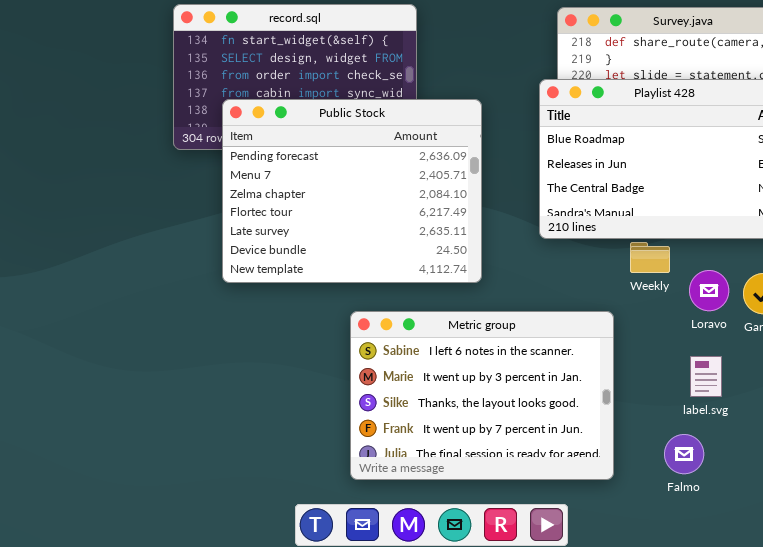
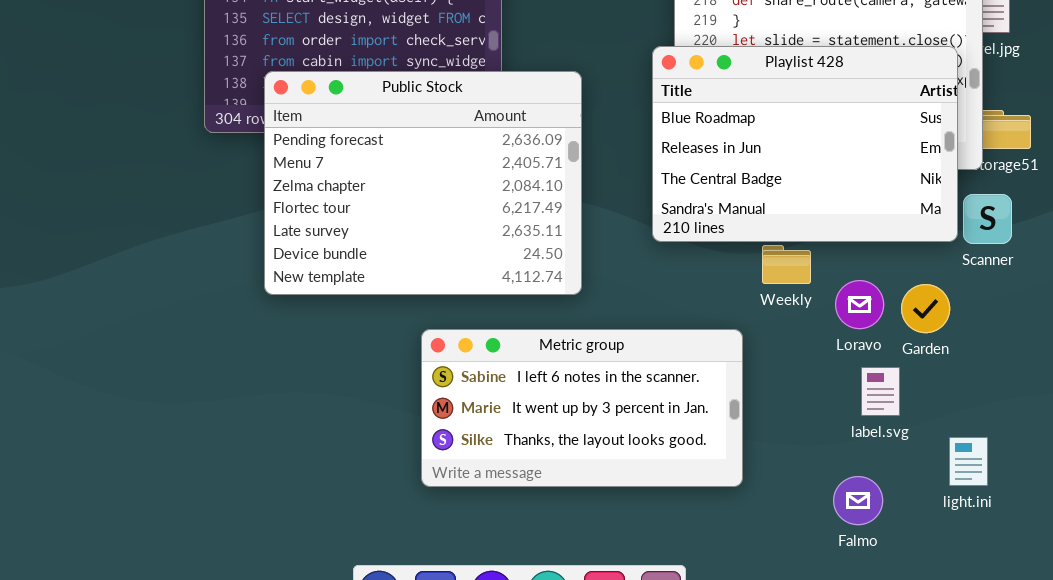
Metric group: [350,311,614,480] -> [421,329,743,487], resized
label.svg: [690,356,722,397] -> [861,367,900,416], moved
Falmo: [664,434,704,474] -> [833,476,883,525], moved

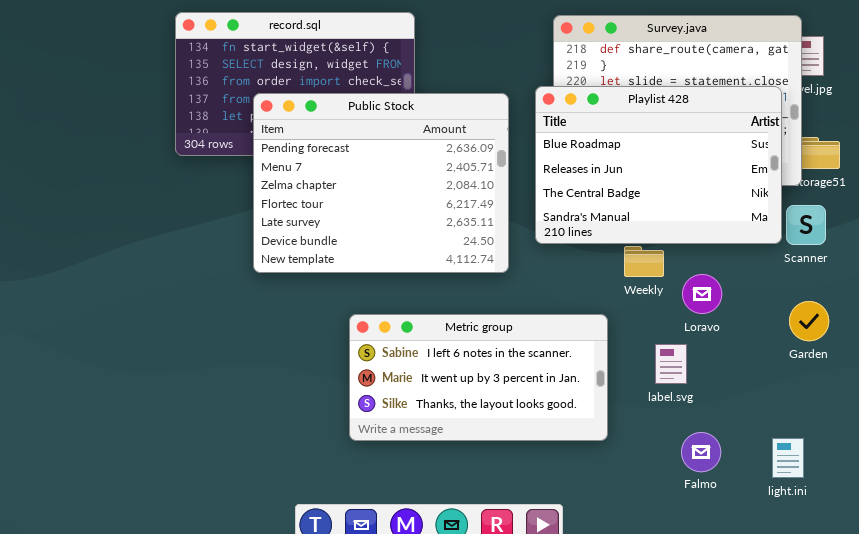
Public Stock: [264,71,582,295] -> [253,93,509,273], moved
Garden: [901,284,950,333] -> [789,301,829,341], moved
label.svg: [861,367,900,416] -> [655,344,687,384], moved
light.ini: [949,437,988,486] -> [772,438,804,478], moved

